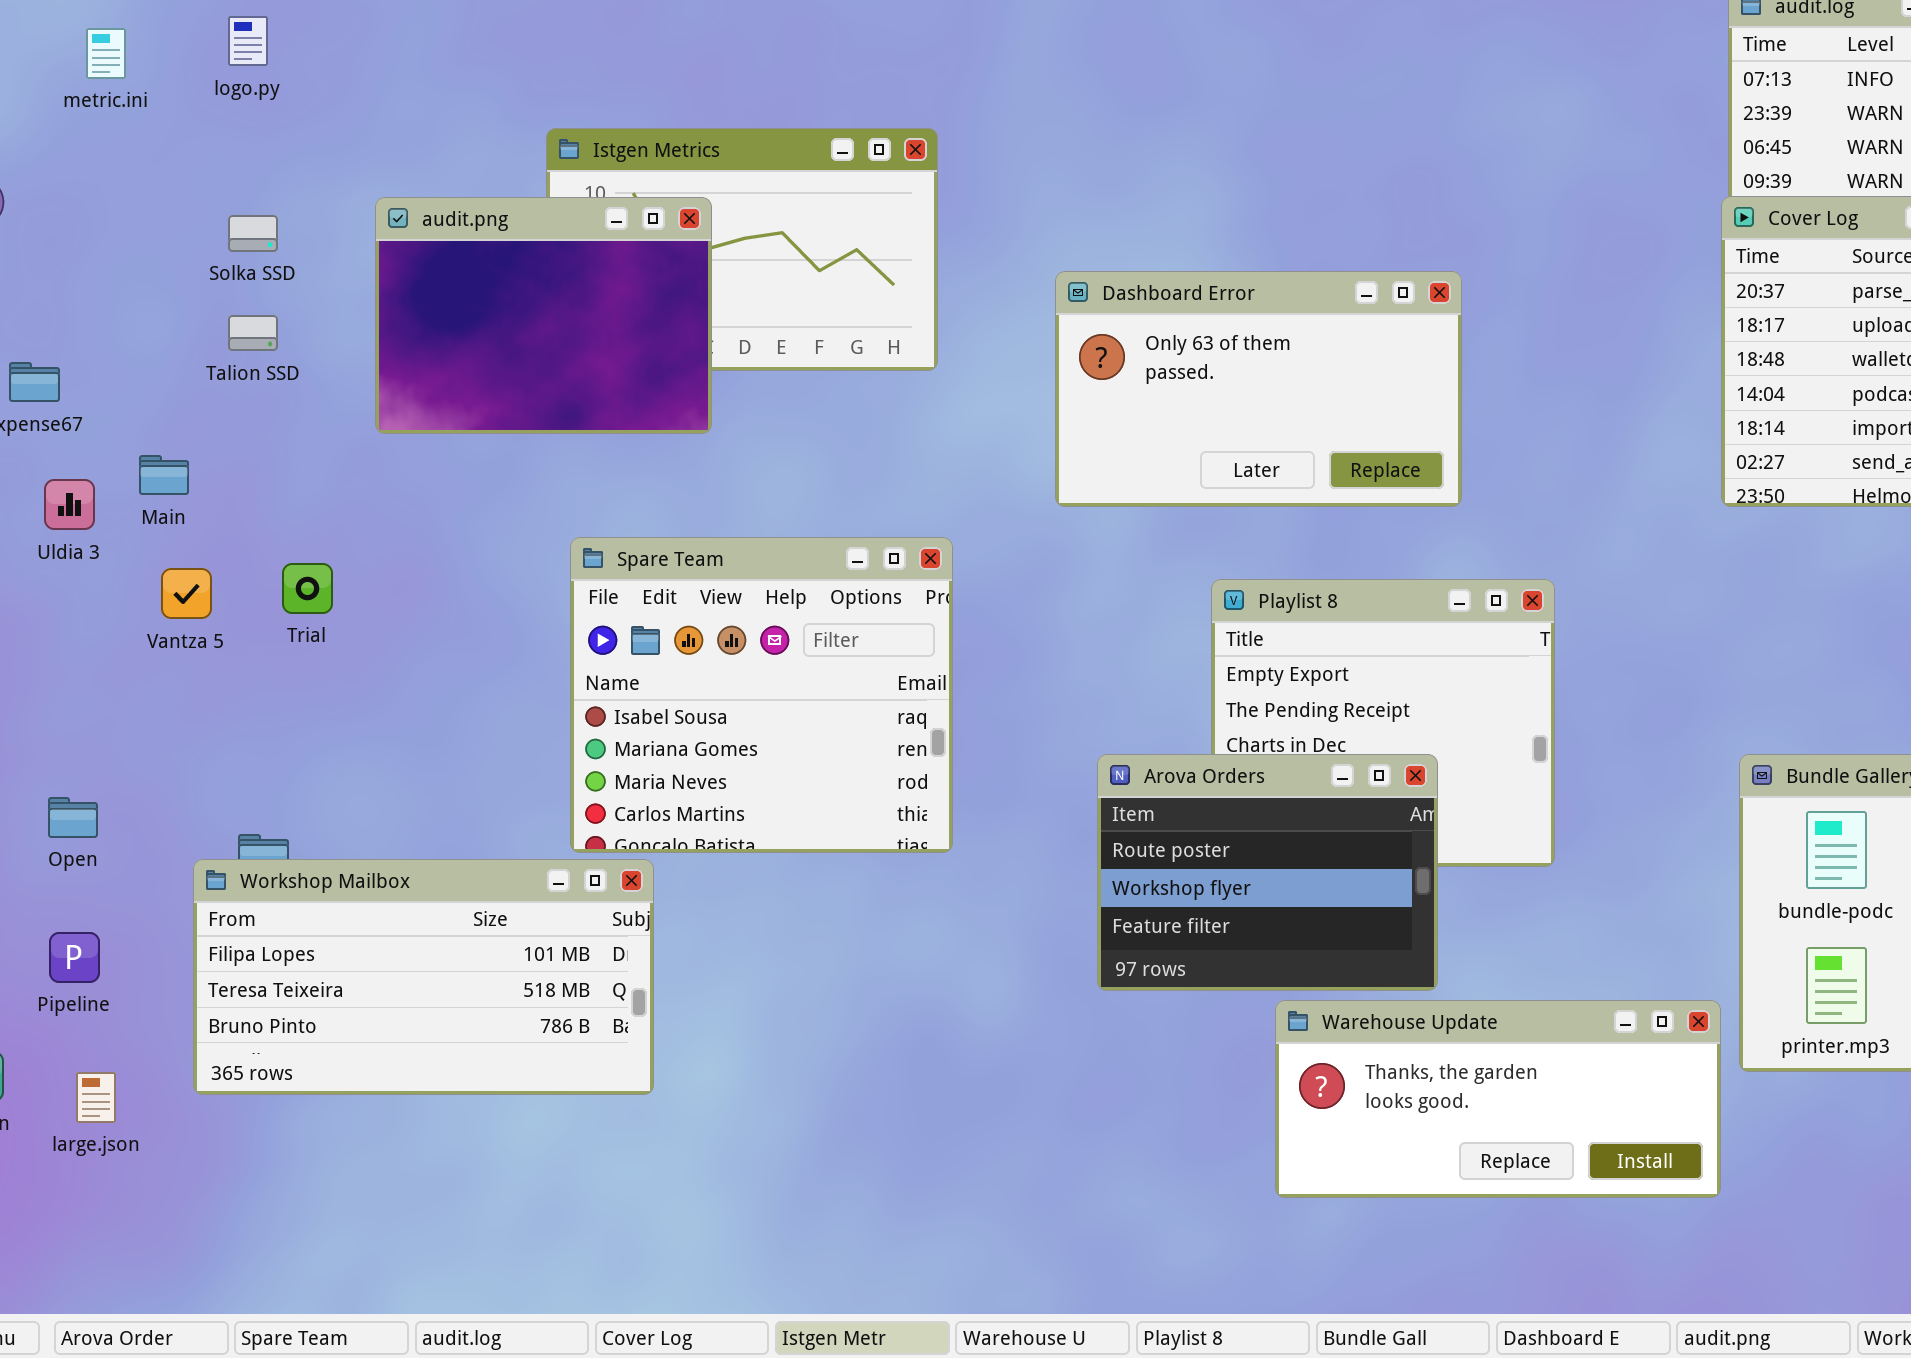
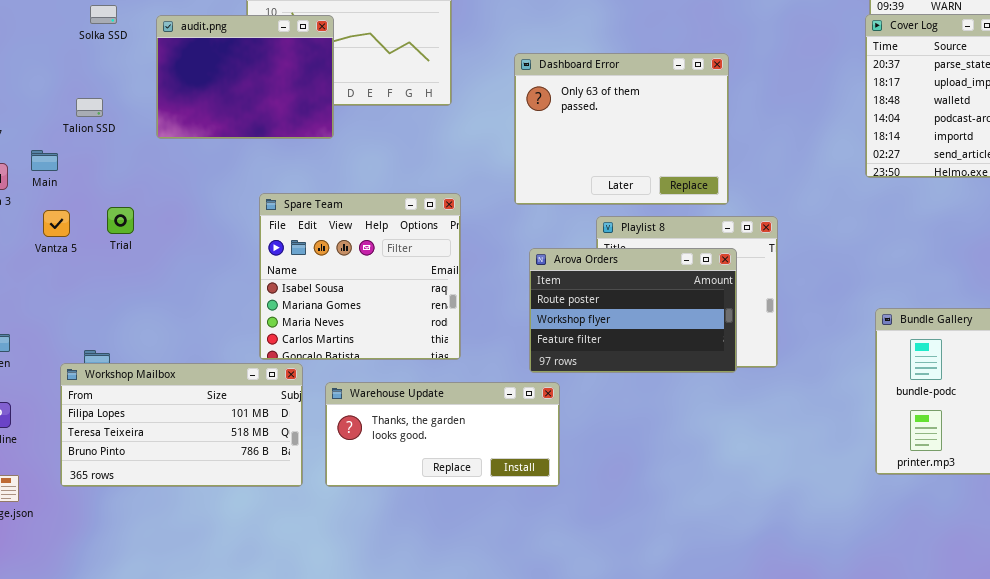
Solka SSD: [228,215,278,252] -> [90,5,117,24], moved
Dashboard Error: [1055,271,1462,507] -> [514,53,729,205], resized
Talion SSD: [228,315,278,351] -> [76,98,103,117], moved
Arova Orders: [1097,754,1438,991] -> [529,248,737,373], moved, resized
Warehouse Update: [1275,1000,1721,1198] -> [325,382,560,487], moved

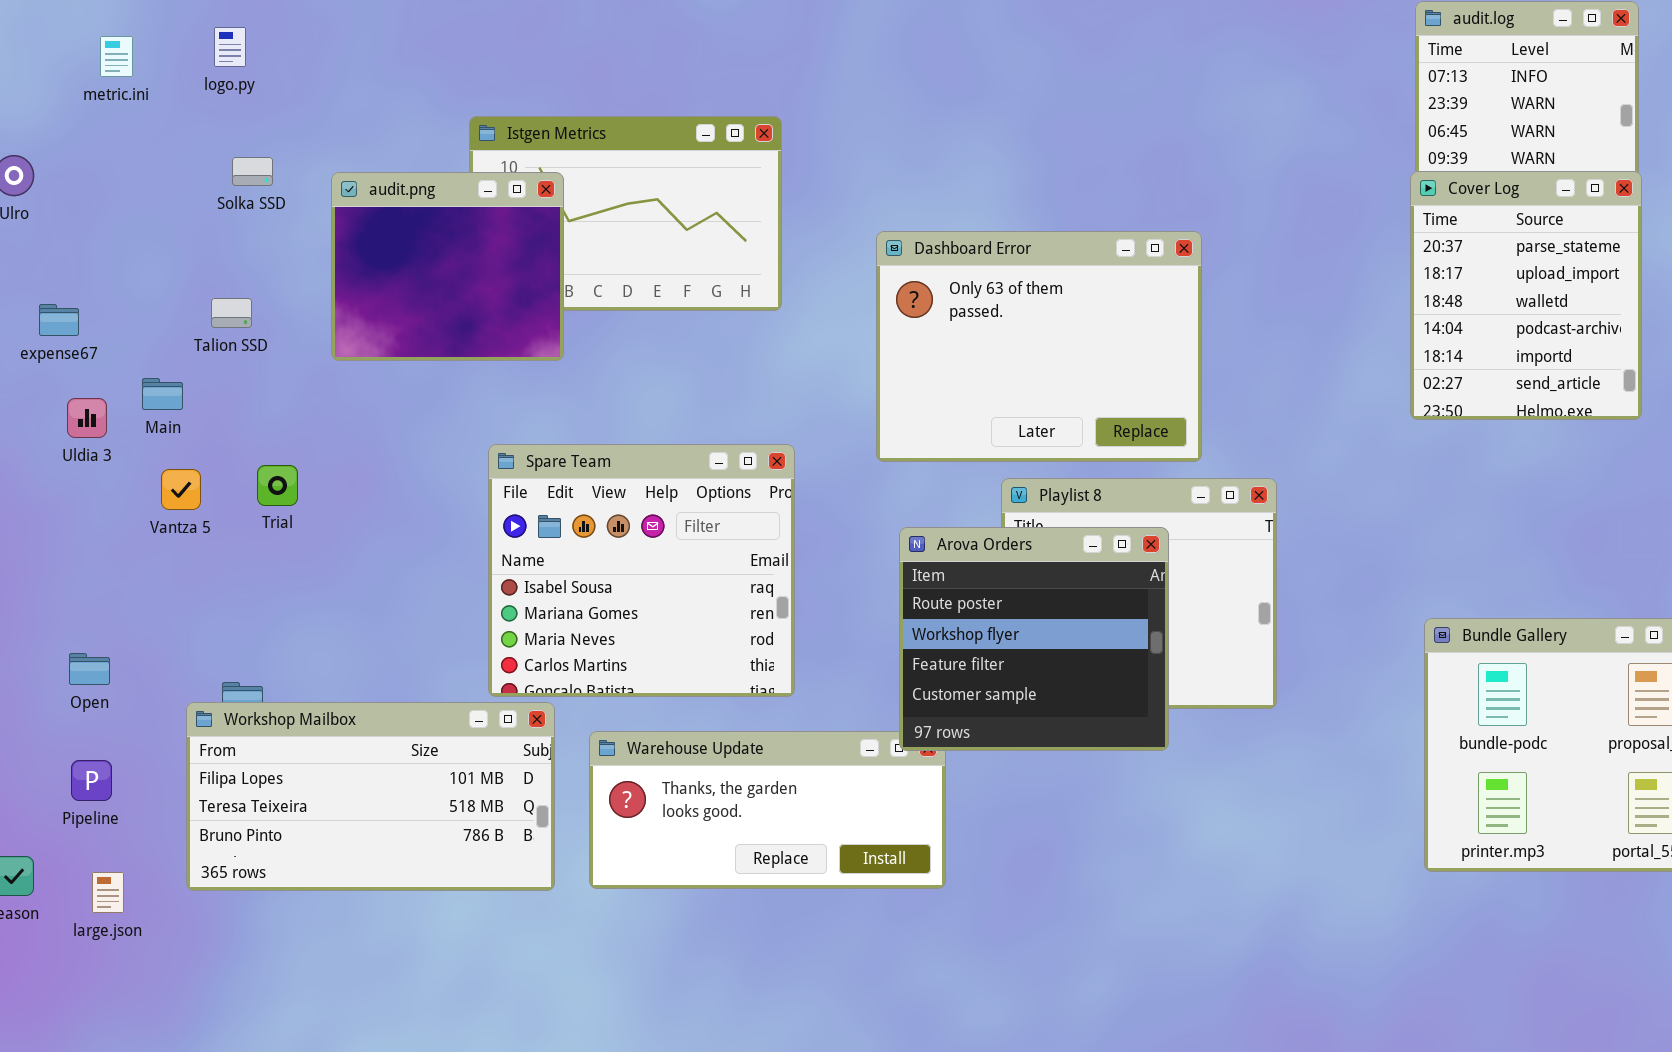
audit.png: [156,15,334,139] -> [331,172,564,361], resized
Arova Orders: [529,248,737,373] -> [899,527,1169,751], resized

